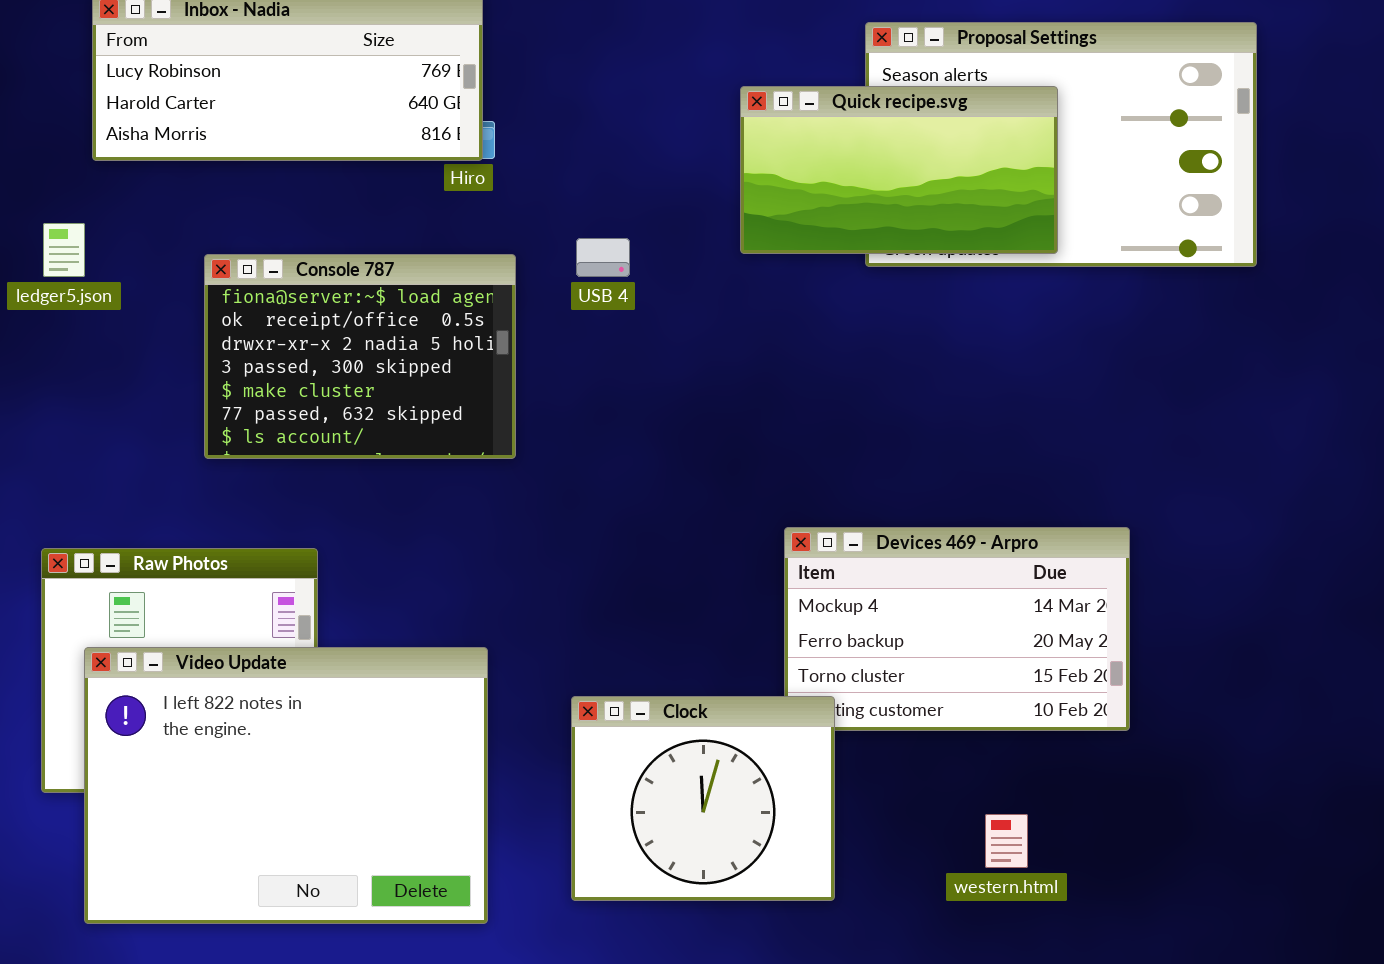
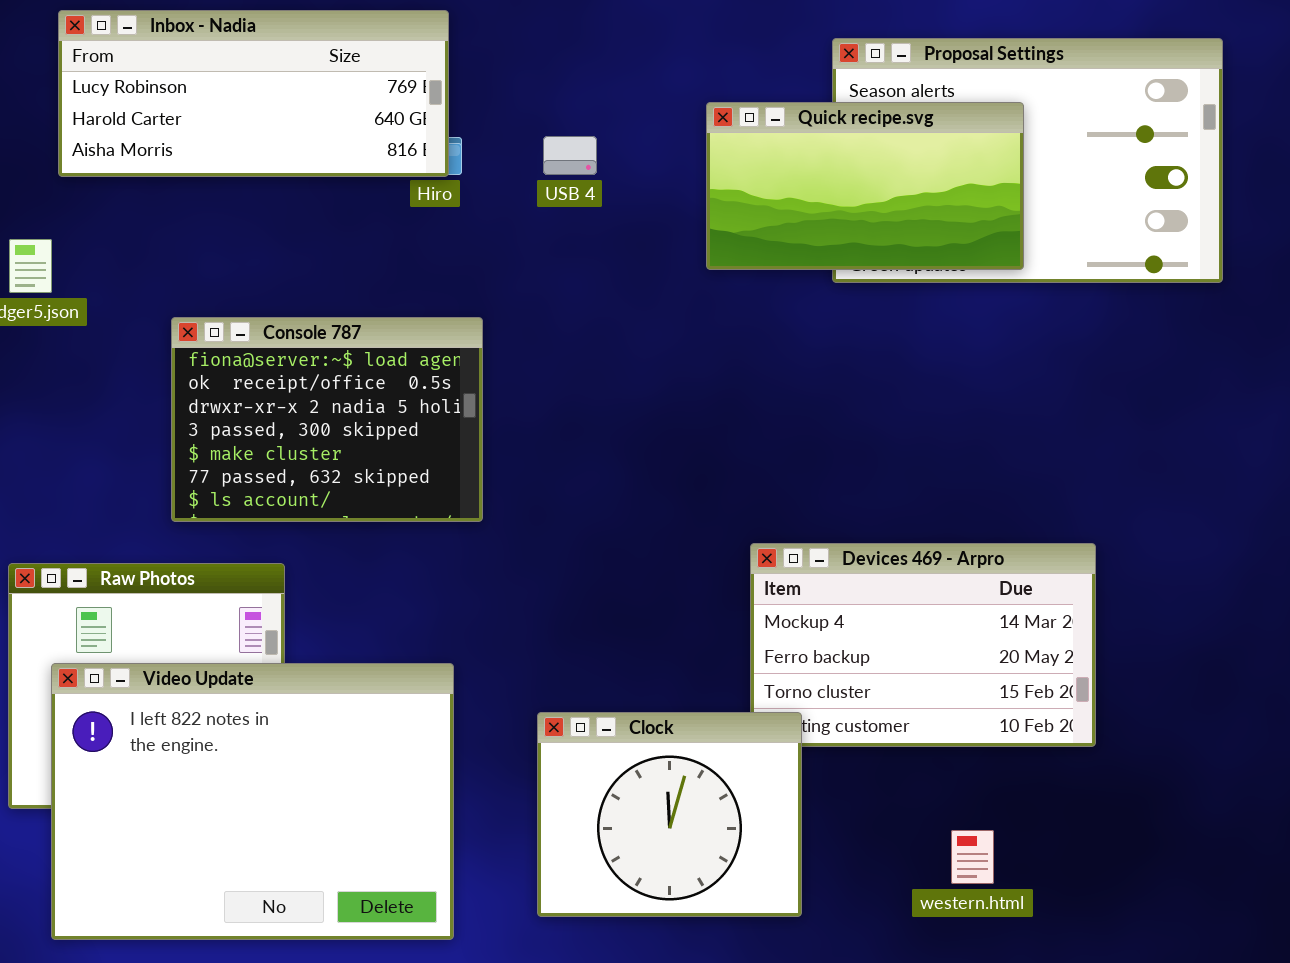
USB 4: [576,238,630,277] -> [543,136,597,175], moved
Console 787: [204,254,516,459] -> [171,317,483,522], moved

